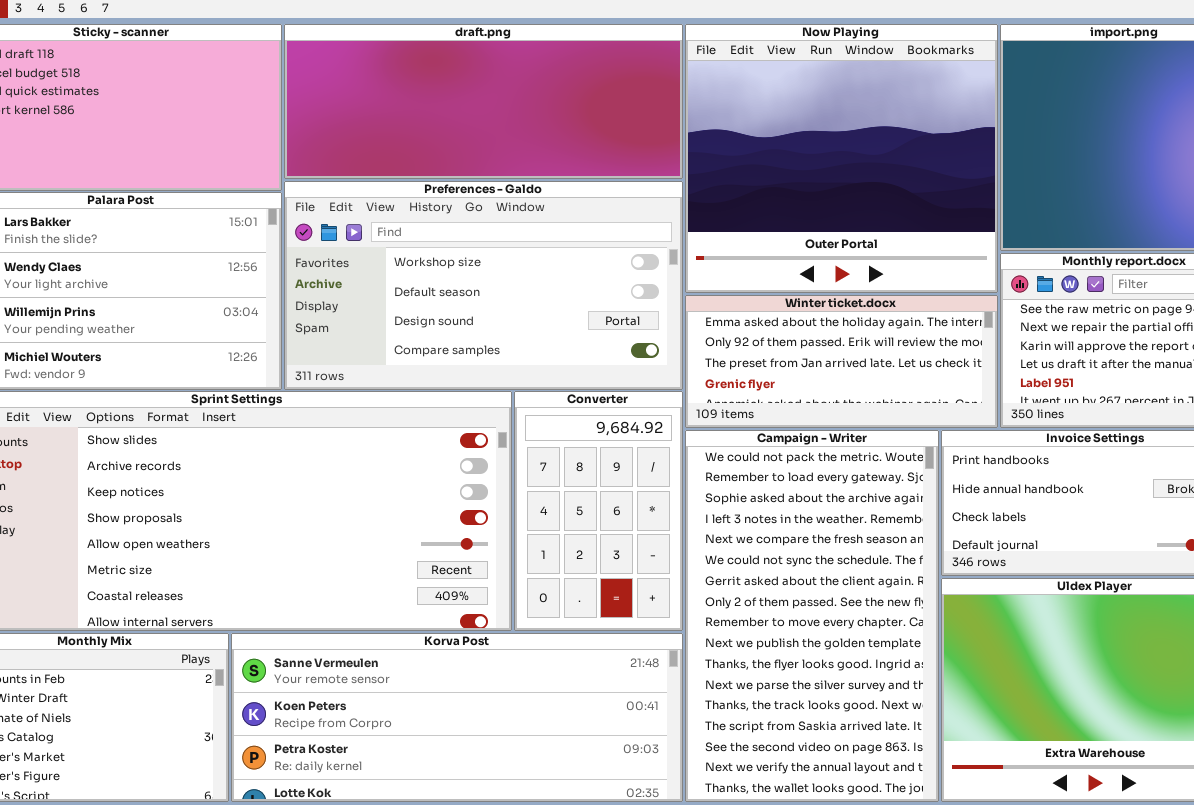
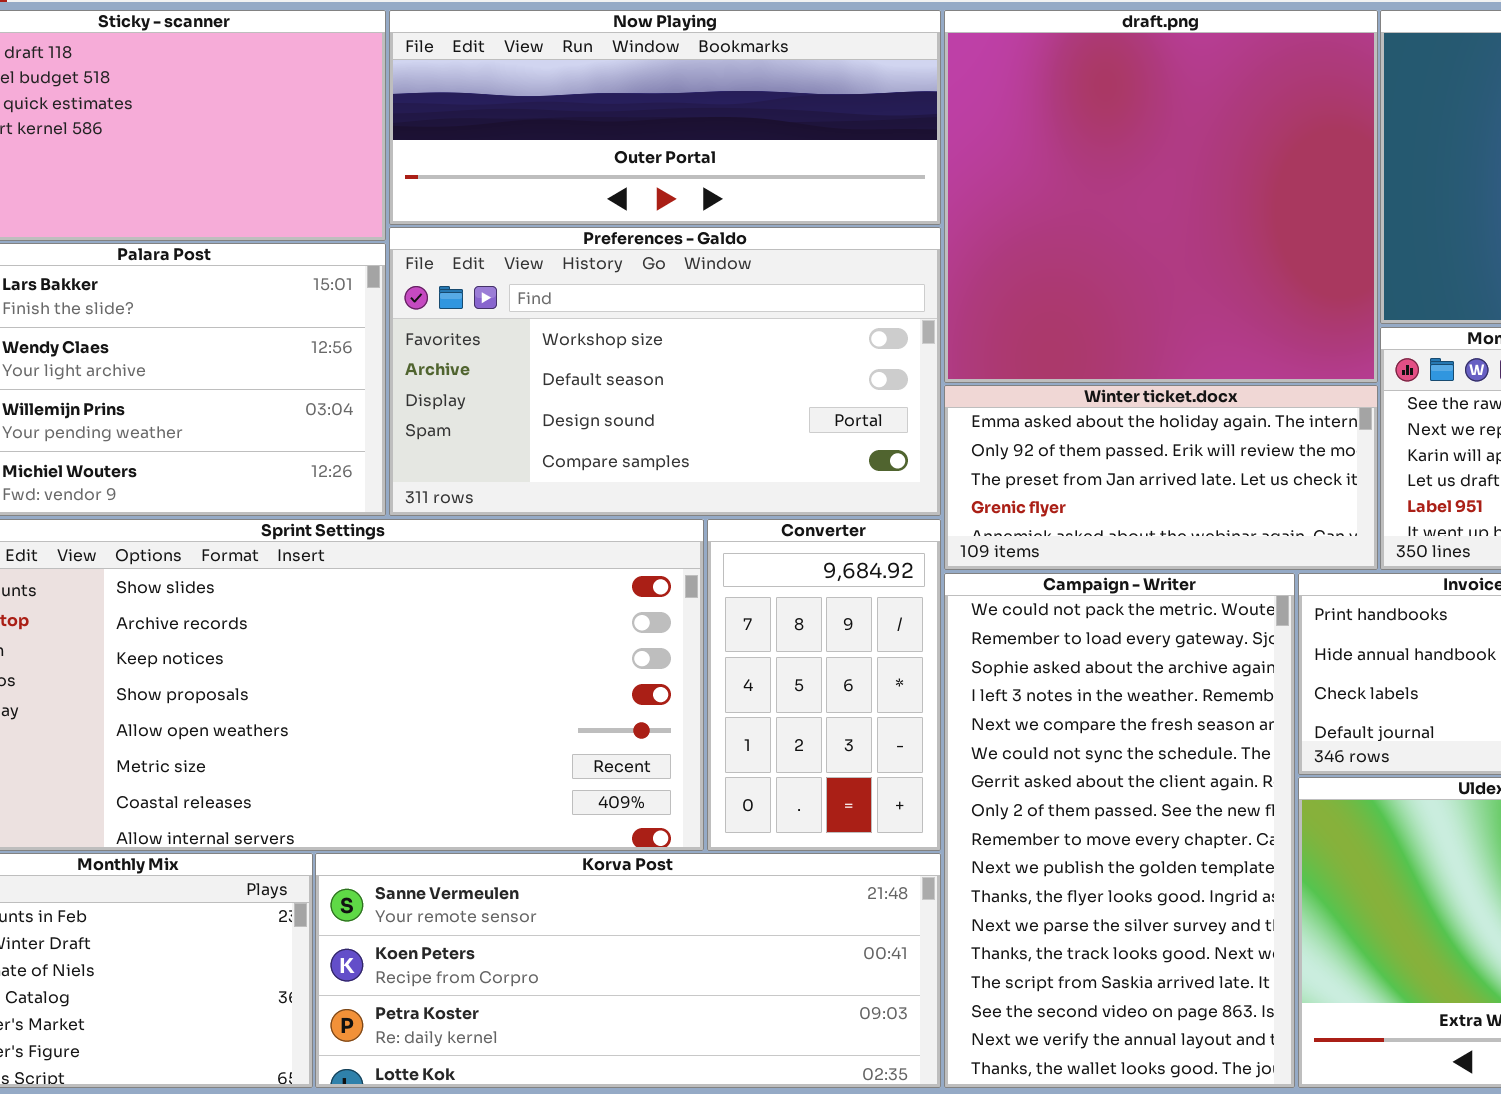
draft.png: [284,24,683,179] -> [944,10,1378,383], moved, resized
Now Playing: [685,24,998,293] -> [389,10,941,225], moved, resized

